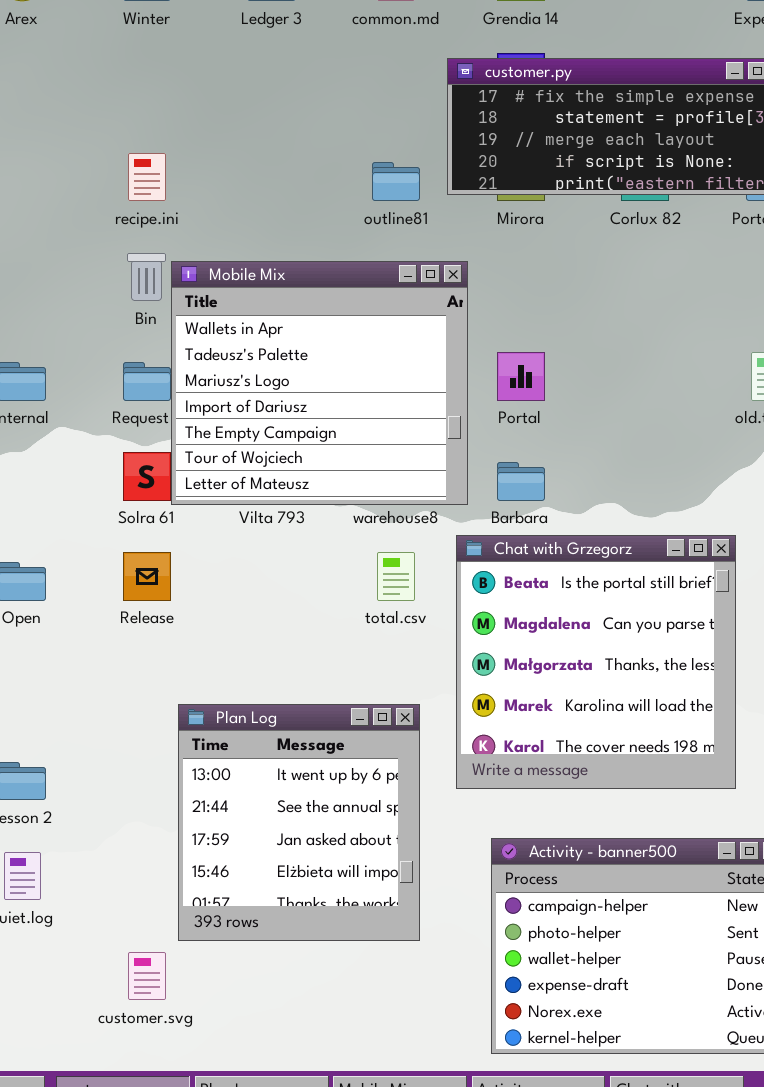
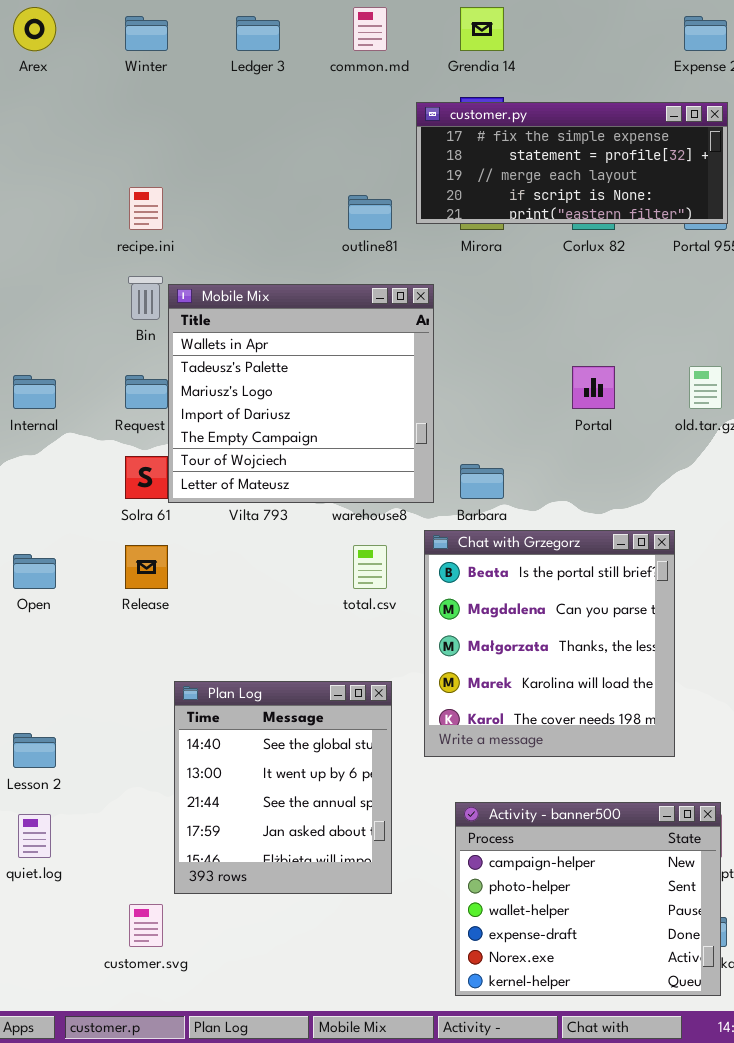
Portal: [497,352,545,401] -> [572,366,615,409], moved
Plan Log: [178,704,420,941] -> [174,681,392,894], scrolled up 1 row

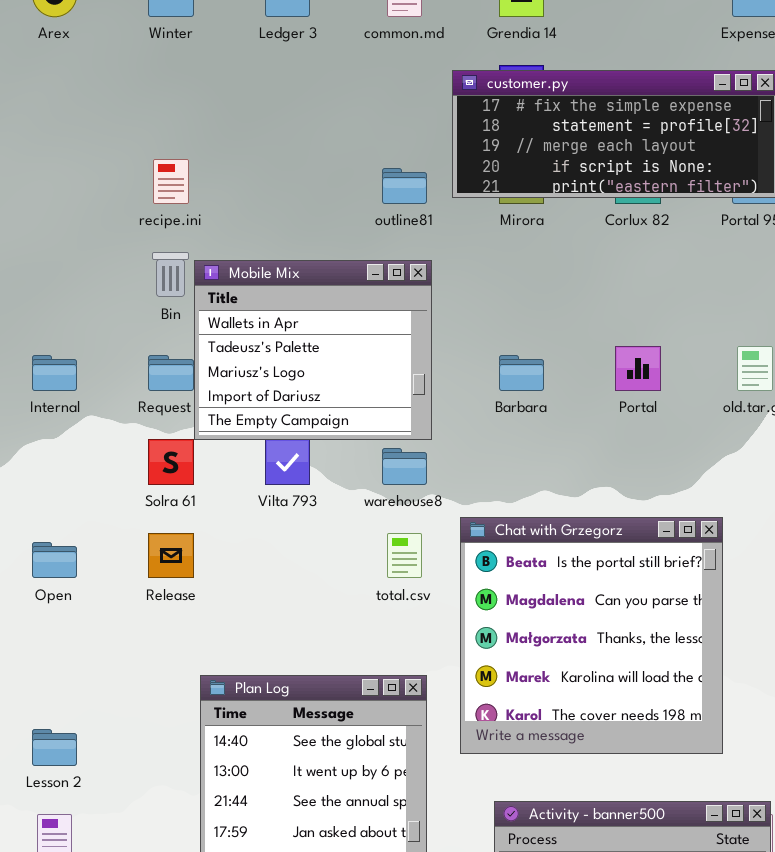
Mobile Mix: [168,284,434,503] -> [194,260,432,440], resized
Barbara: [460,464,504,499] -> [499,355,544,391], moved

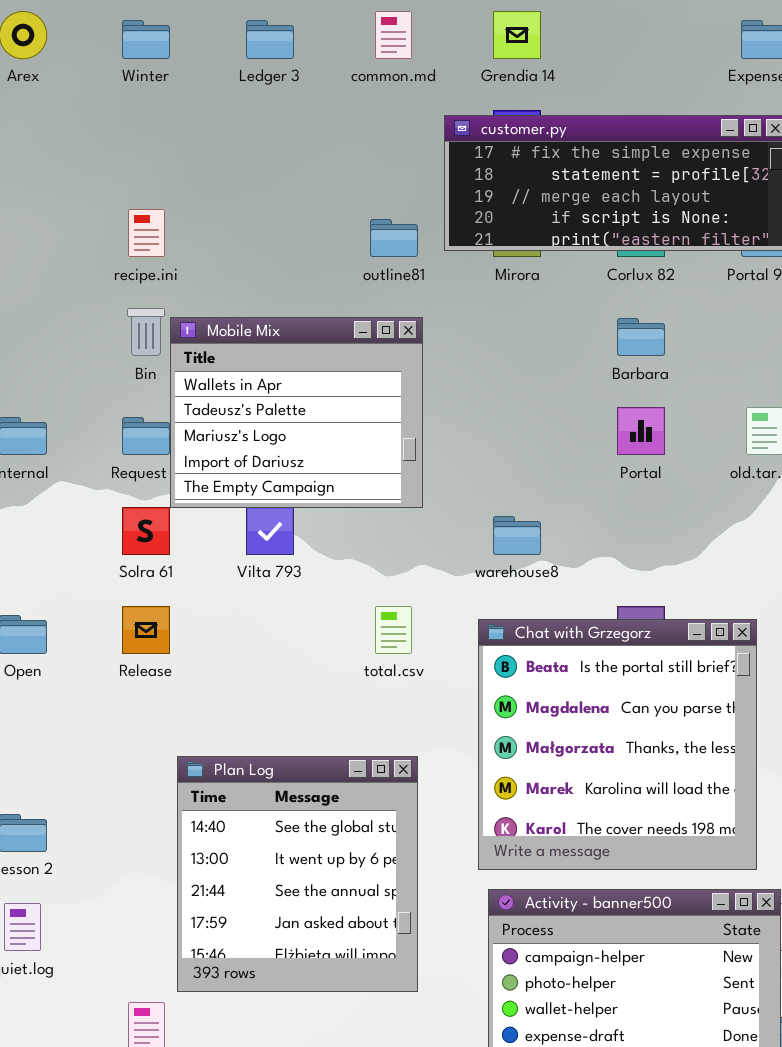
Barbara: [499,355,544,391] -> [617,318,665,356], moved
warehouse8: [382,448,427,485] -> [493,516,541,555], moved
Chat with Grzegorz: [460,517,723,754] -> [478,619,757,870], moved

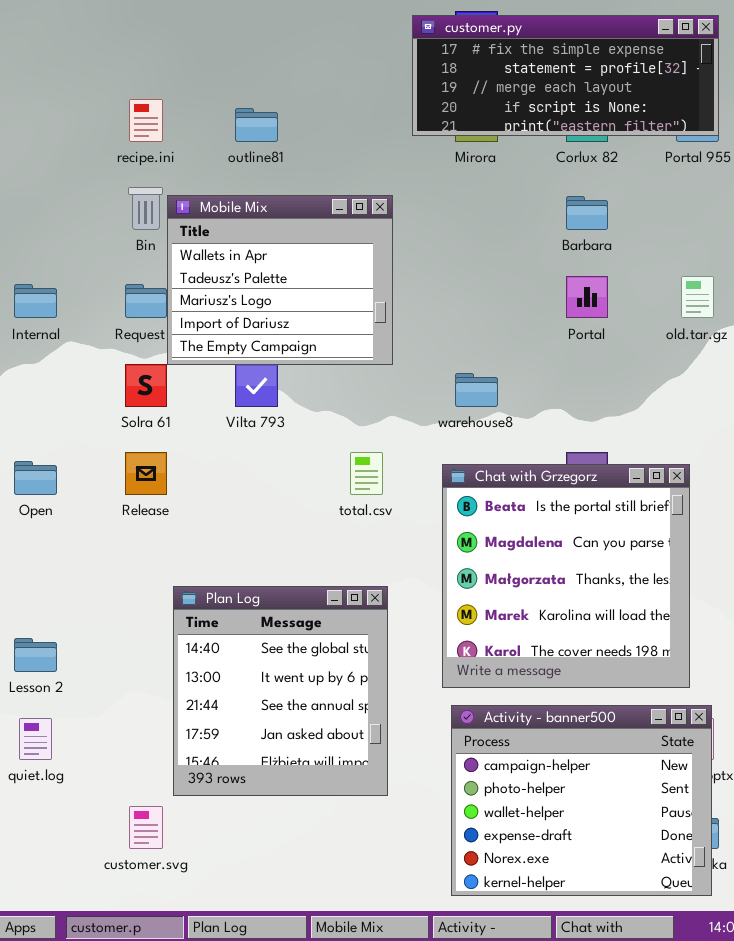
outline81: [370,219,418,257] -> [235,108,278,142], moved

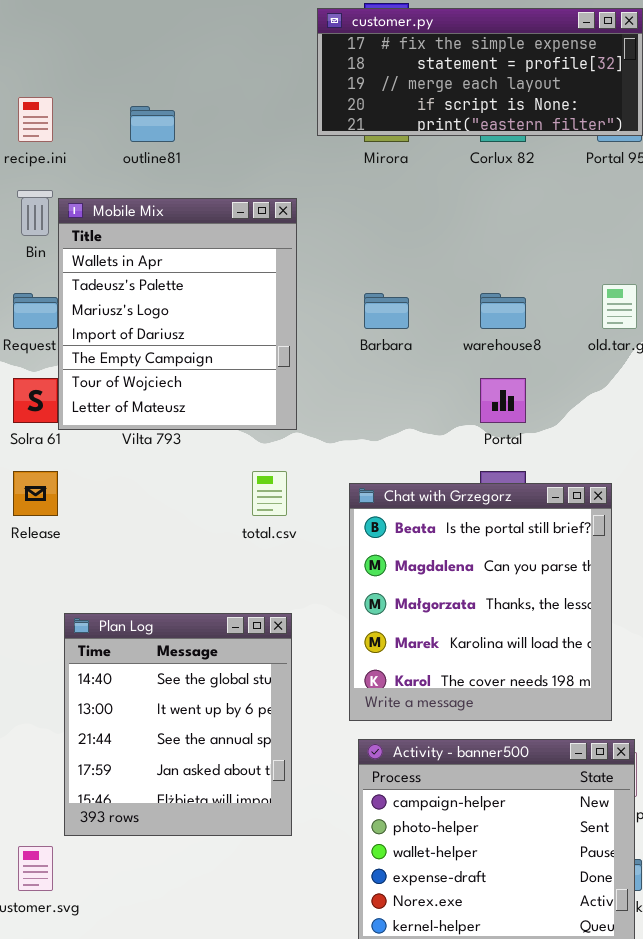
Mobile Mix: [167,195,393,365] -> [58,198,297,430], resized
Barbara: [566,196,608,230] -> [364,293,409,329], moved
Portal: [566,276,608,318] -> [480,378,526,423], moved
warehouse8: [455,373,498,407] -> [480,293,526,329], moved

